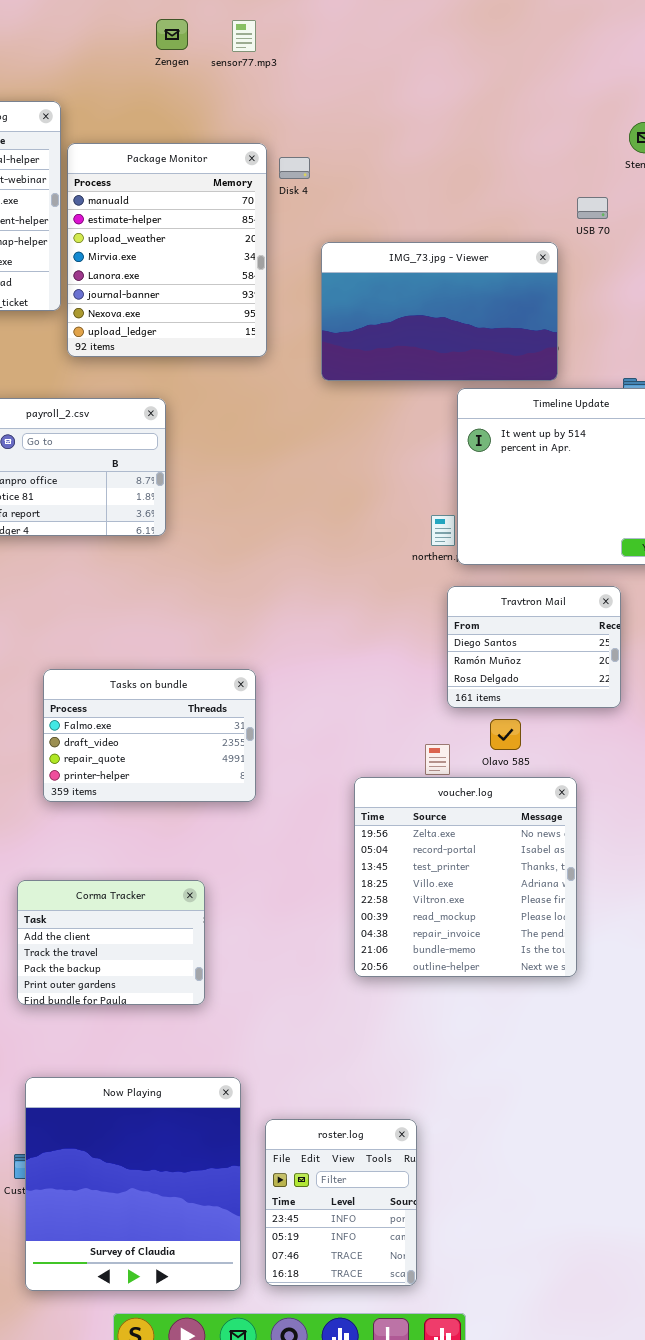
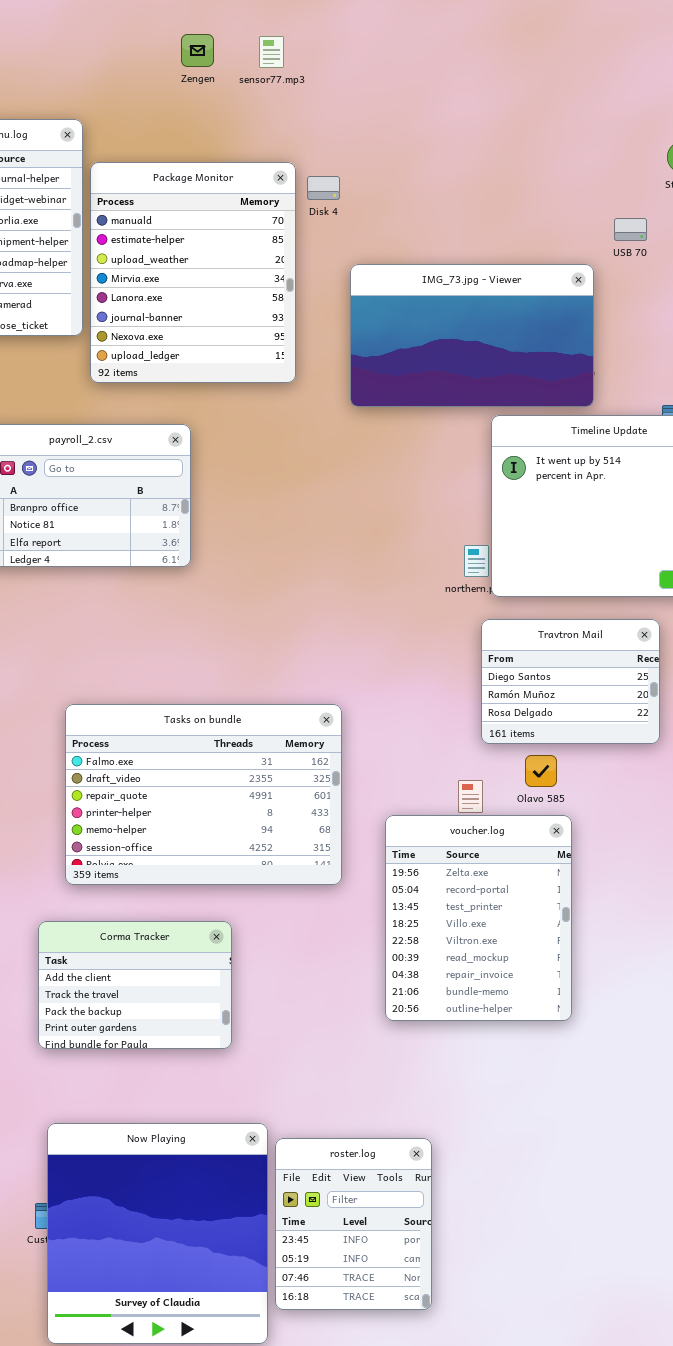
Tasks on bundle: [43,669,256,802] -> [65,704,342,885], resized
voucher.log: [354,777,577,977] -> [385,815,572,1021], resized
roster.log: [265,1119,417,1286] -> [275,1138,432,1310], moved

